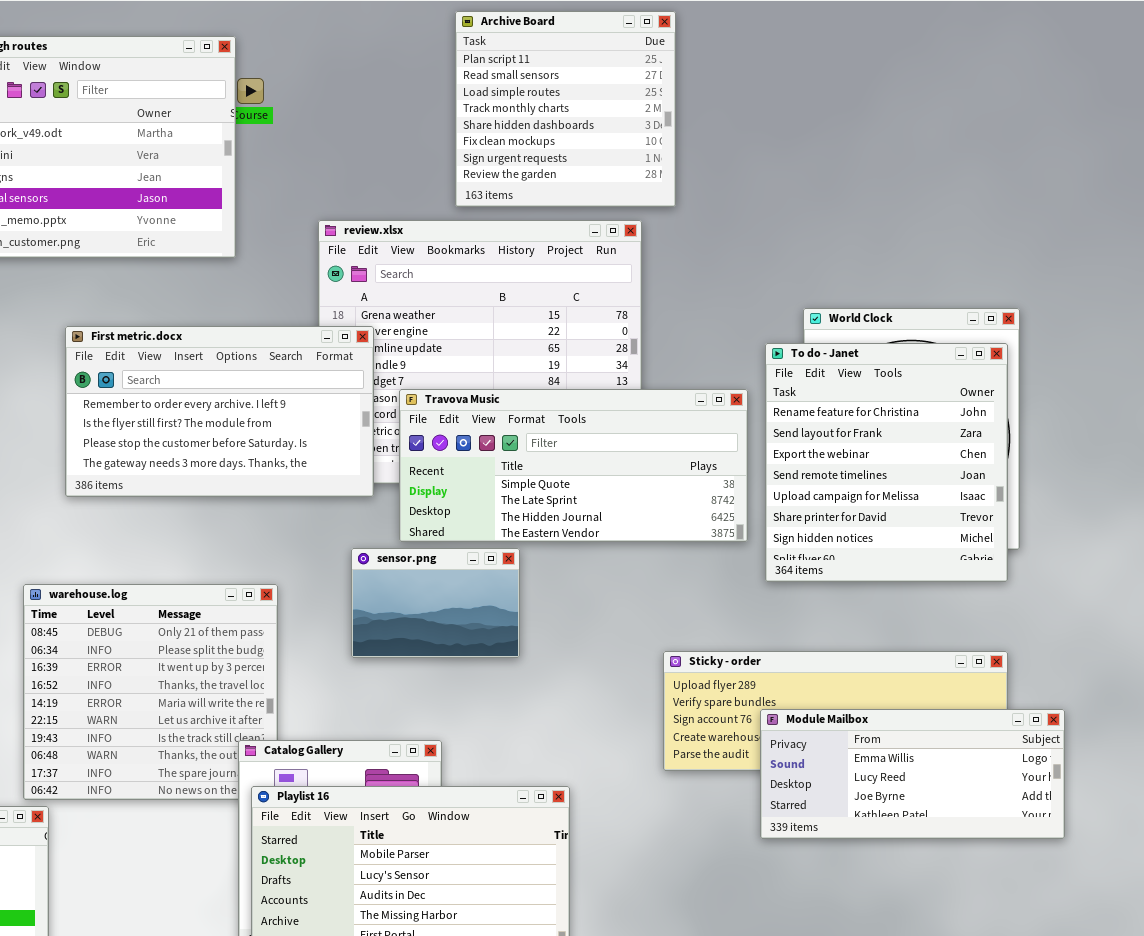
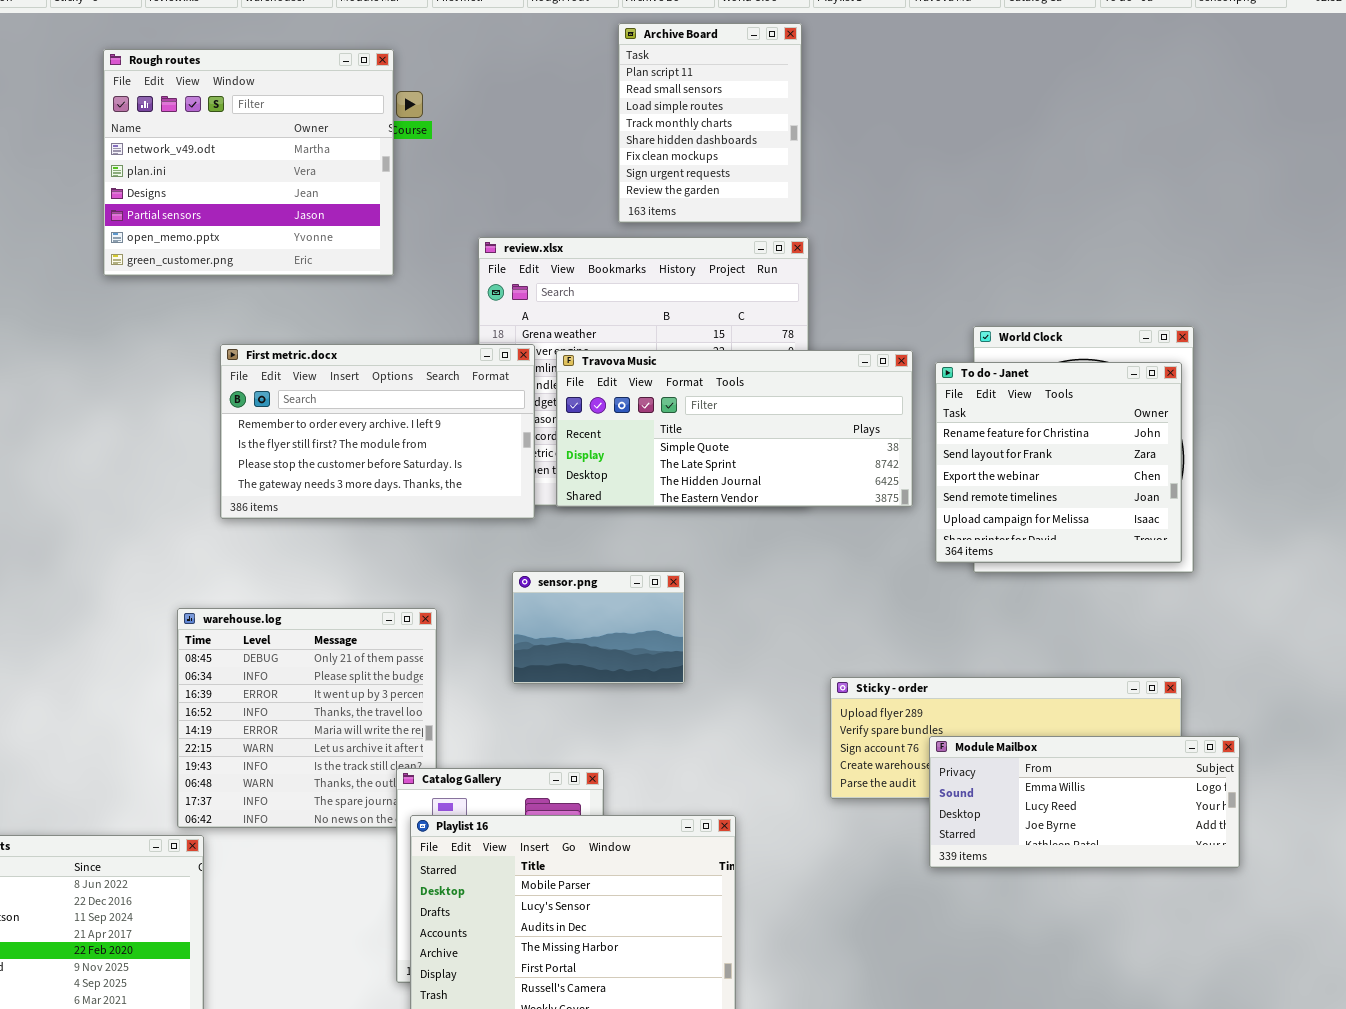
Archive Board: [455,11,676,207] -> [618,23,802,223], resized
To do - Janet: [765,343,1008,582] -> [935,362,1182,563], resized
Travova Music: [399,389,748,542] -> [556,350,913,507], moved

